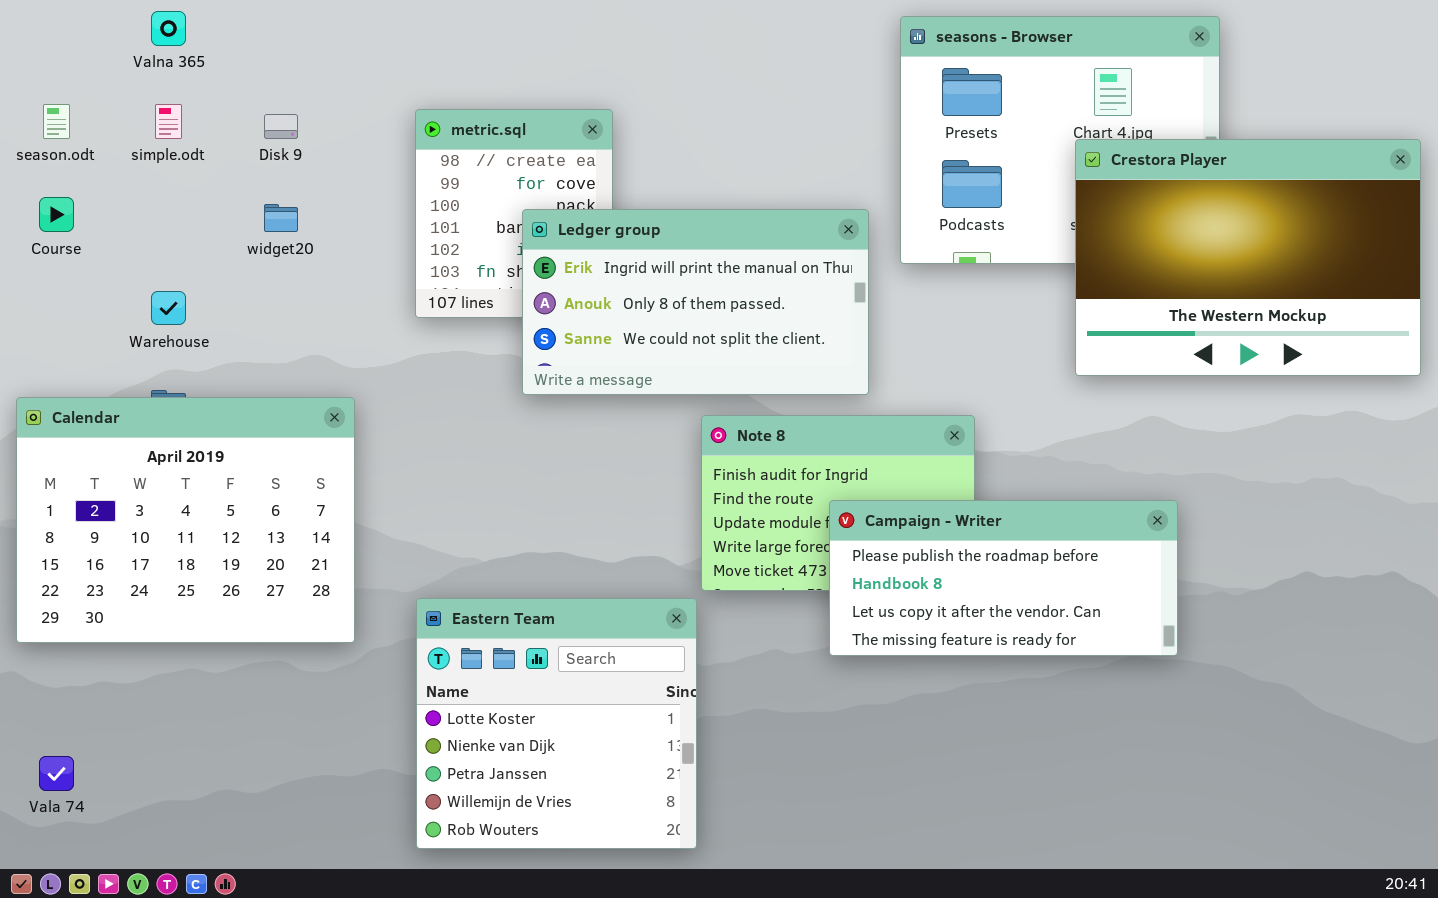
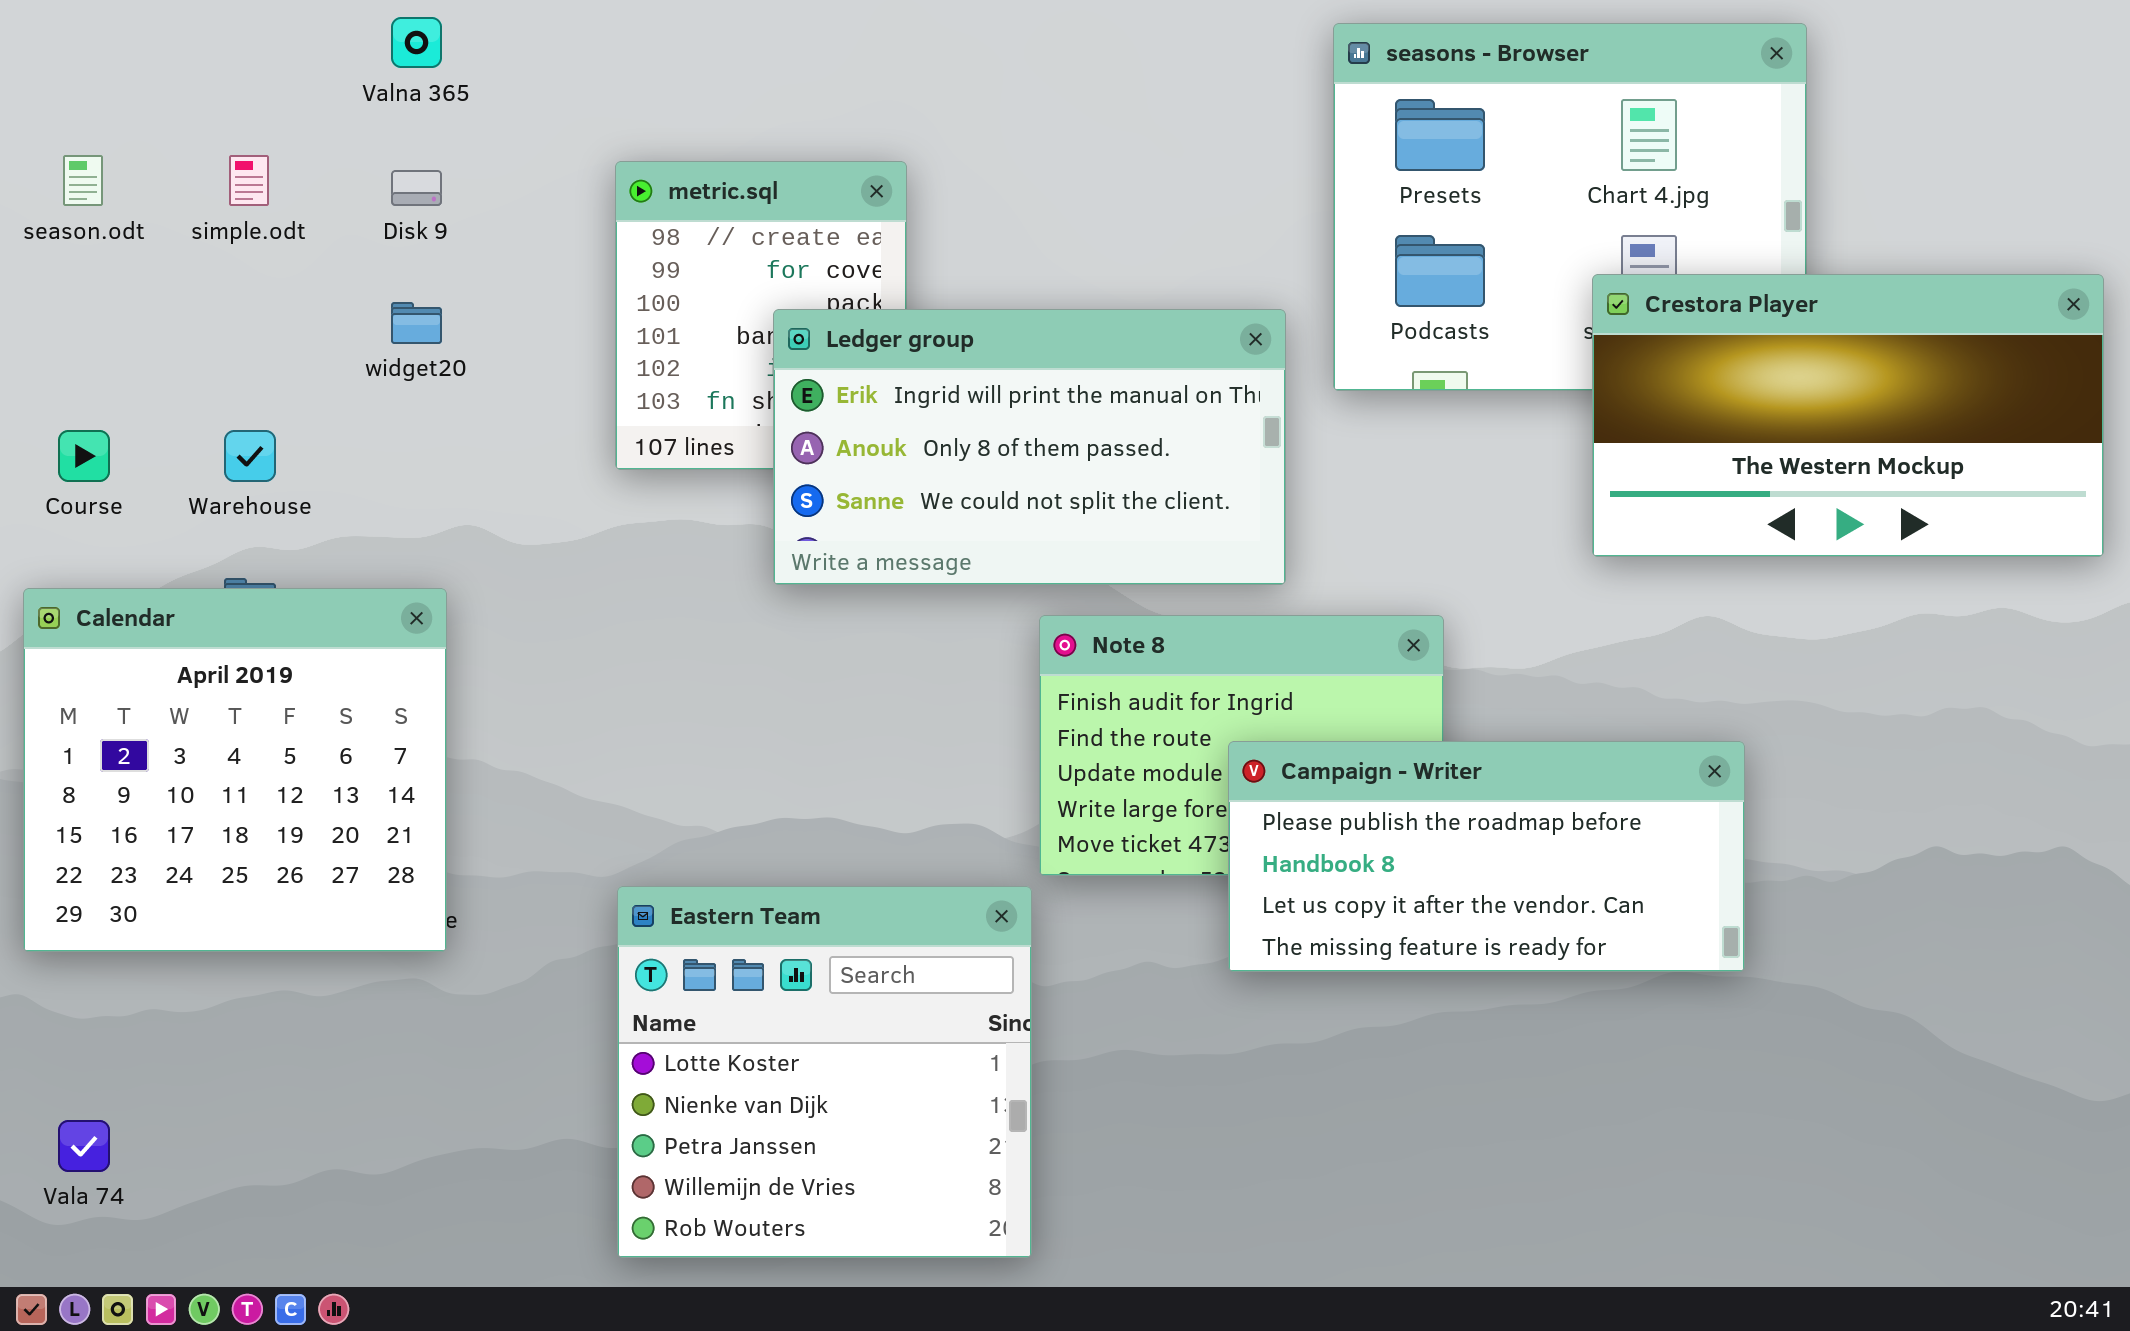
Valna 365: [151,11,186,46] -> [391,17,442,68], moved
Crestora Player: [1075,139,1421,376] -> [1592,274,2104,557], resized
Course: [39,197,74,232] -> [58,430,110,482], moved
Calendar: [16,397,355,643] -> [23,588,447,952], resized

